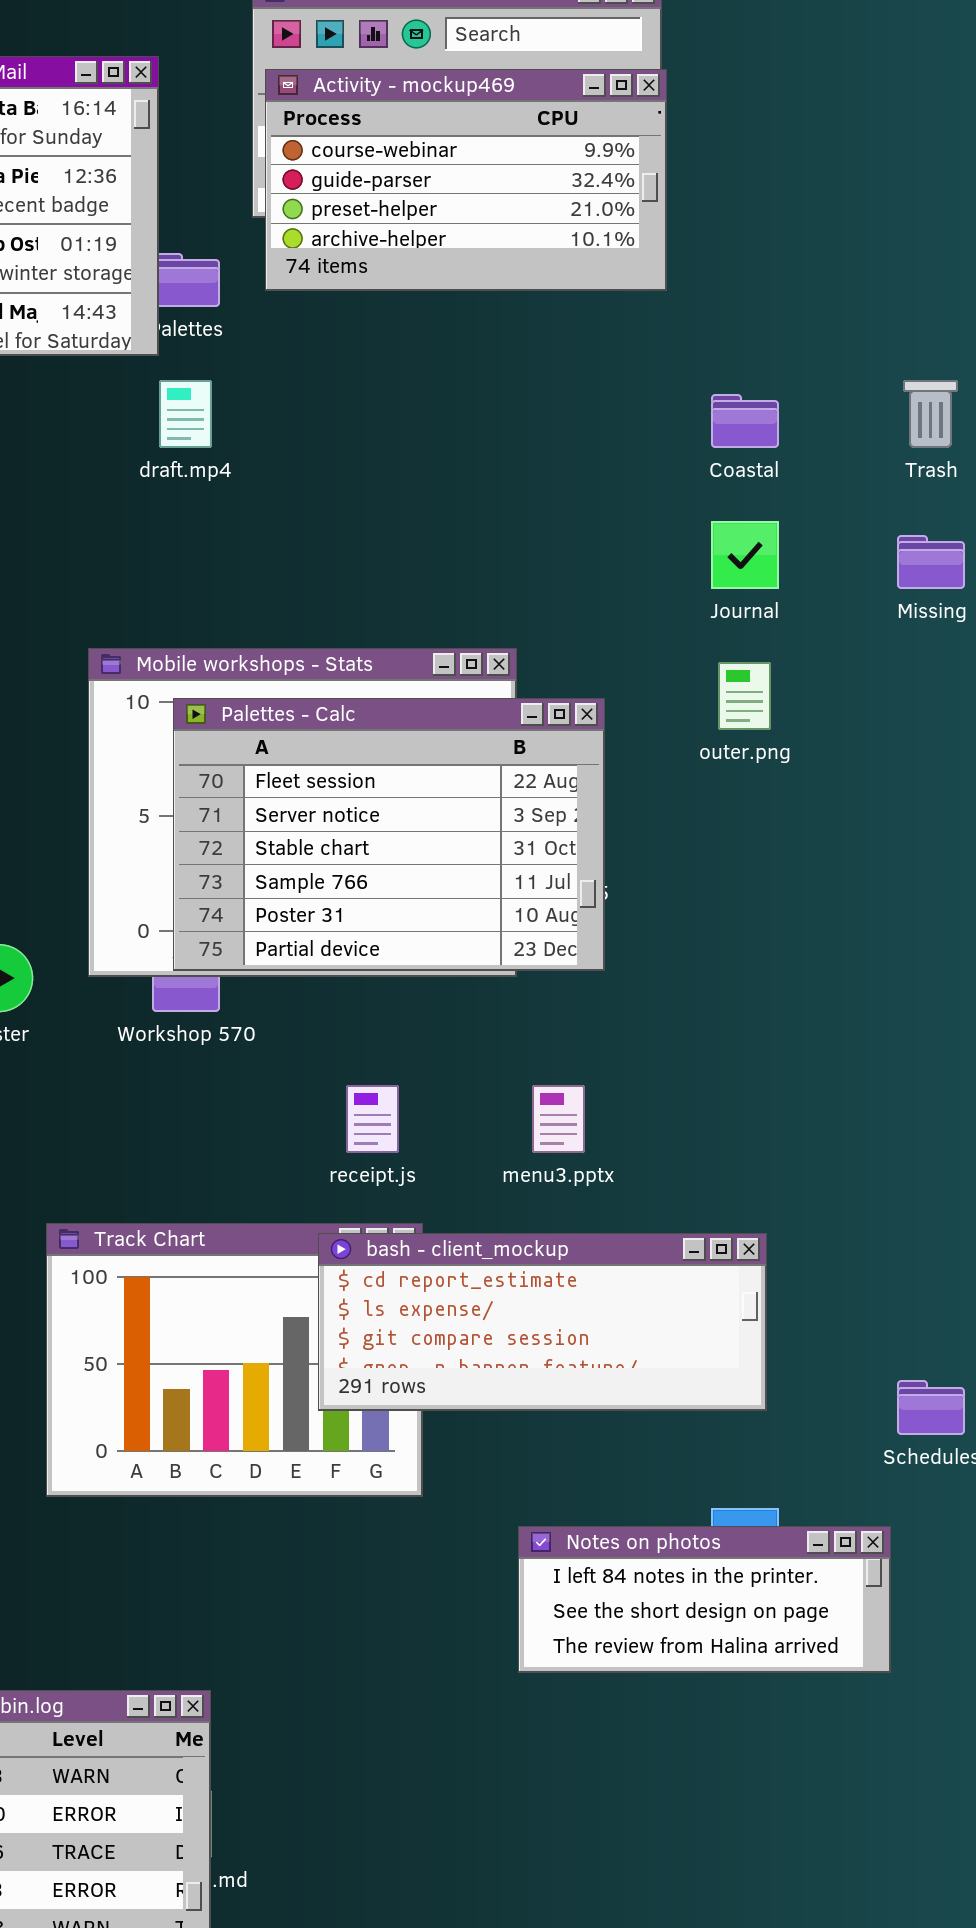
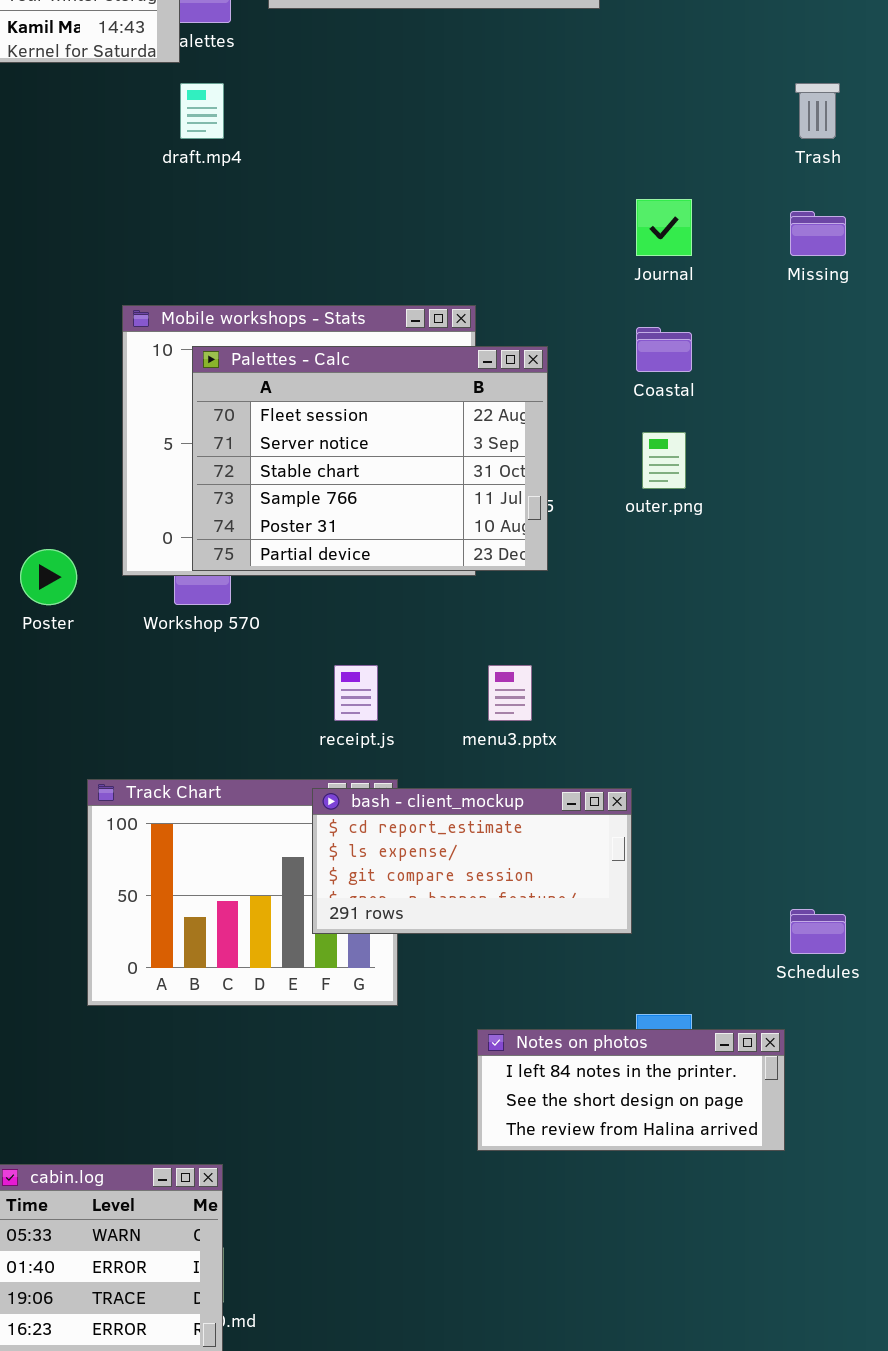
Coastal: [711,394,779,448] -> [636,327,692,372], moved
outer.png: [718,662,771,730] -> [642,432,686,489], moved
bash - client_mockup: [318,1233,767,1411] -> [312,788,632,934], resized

